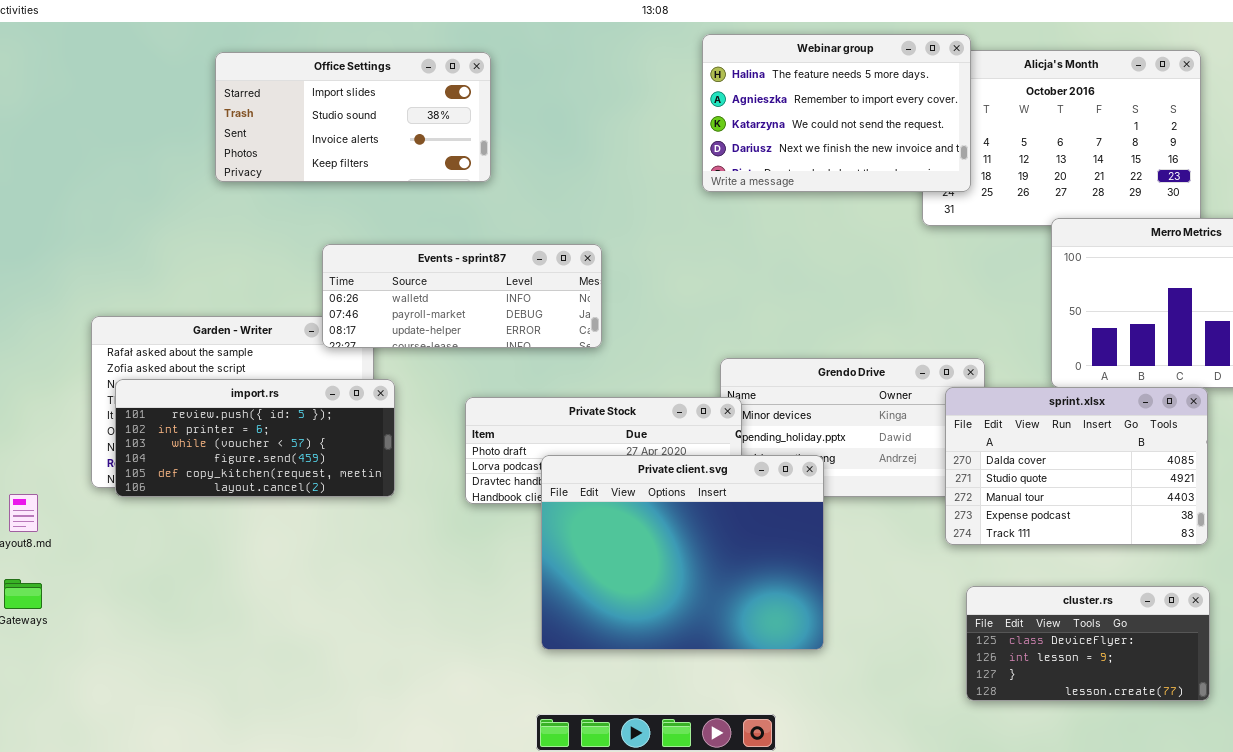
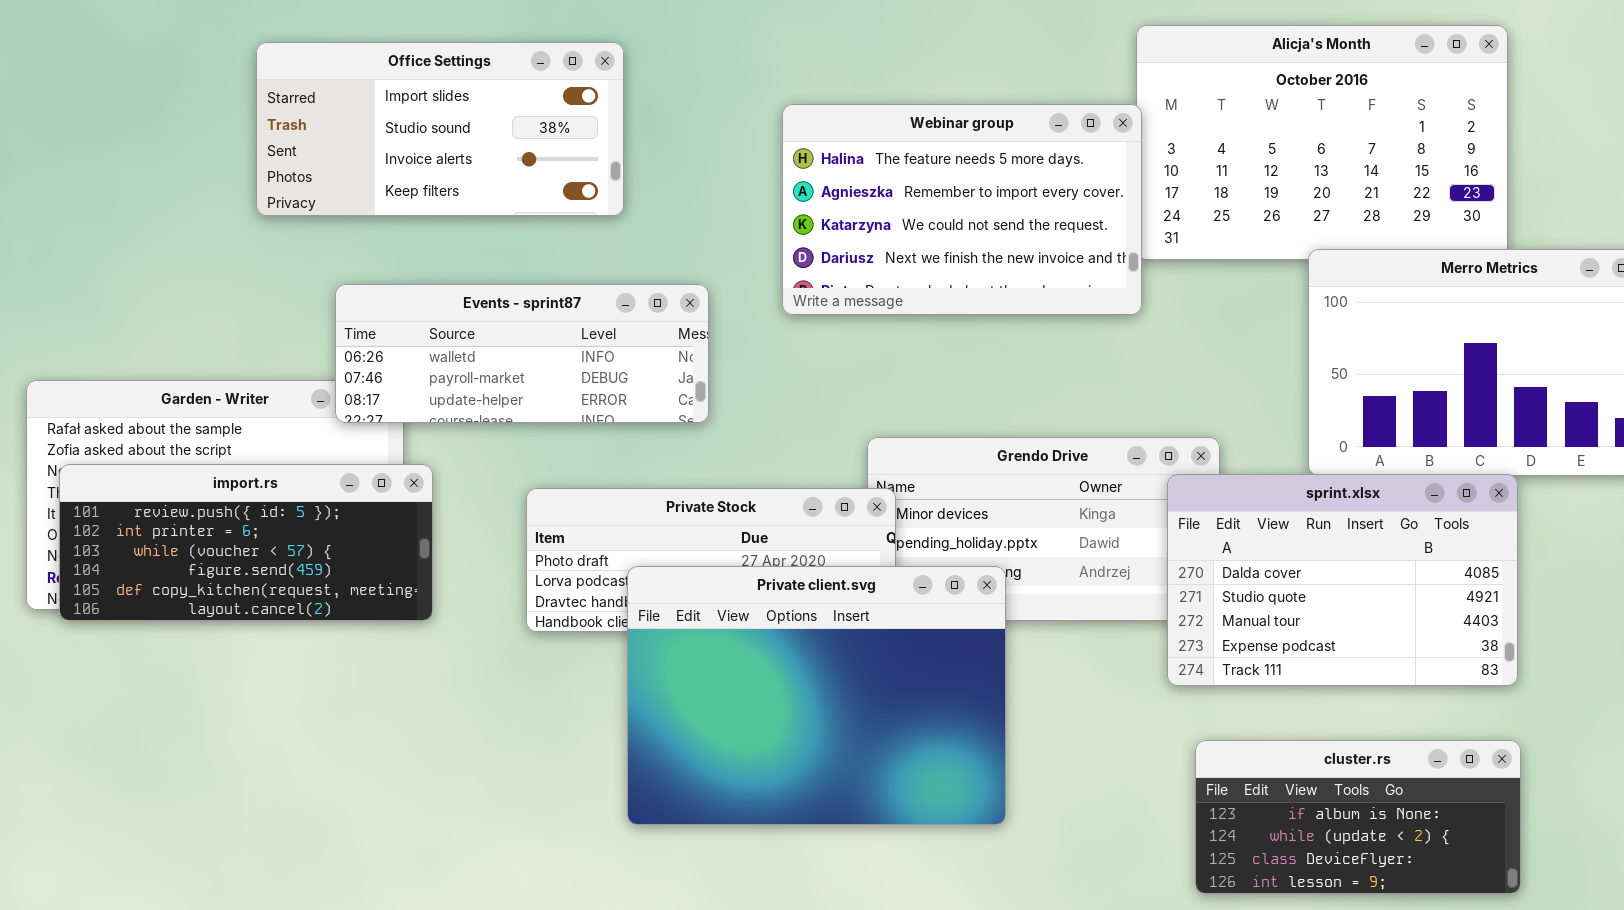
Webinar group: [702,34,971,192] -> [782,104,1142,315], moved
Office Settings: [215,52,491,182] -> [256,42,624,216], moved
cluster.rs: [966,586,1210,701] -> [1195,740,1521,894], scrolled up 2 rows

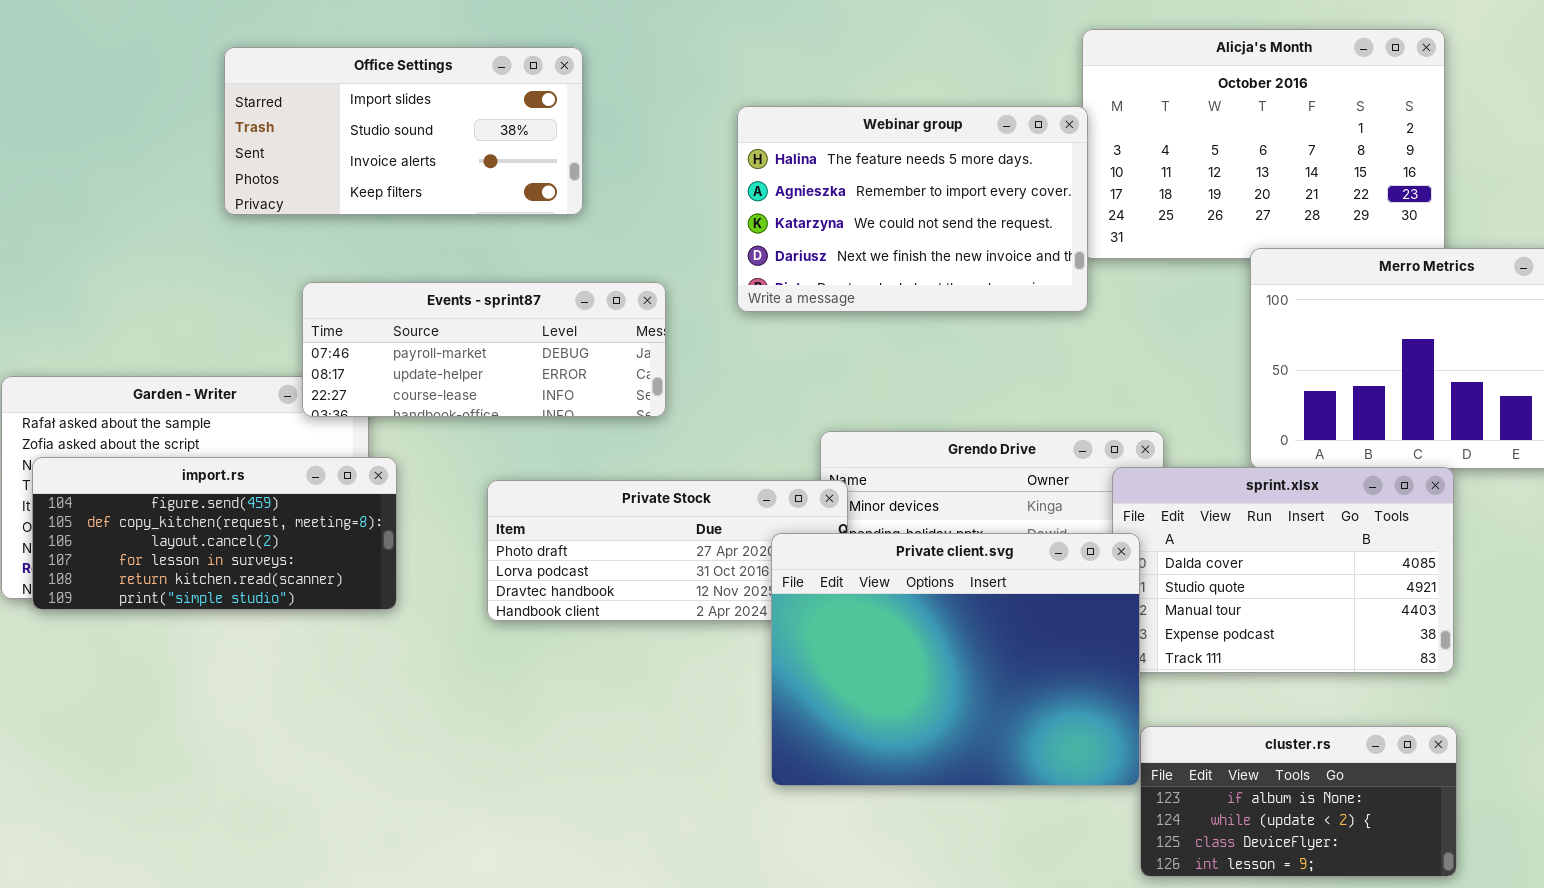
Events - sprint87: [335,284,709,423] -> [302,282,666,417], scrolled down 1 row
import.rs: [59,464,433,621] -> [32,457,397,610], scrolled down 3 rows
Private client.svg: [627,566,1006,825] -> [771,533,1140,786], moved

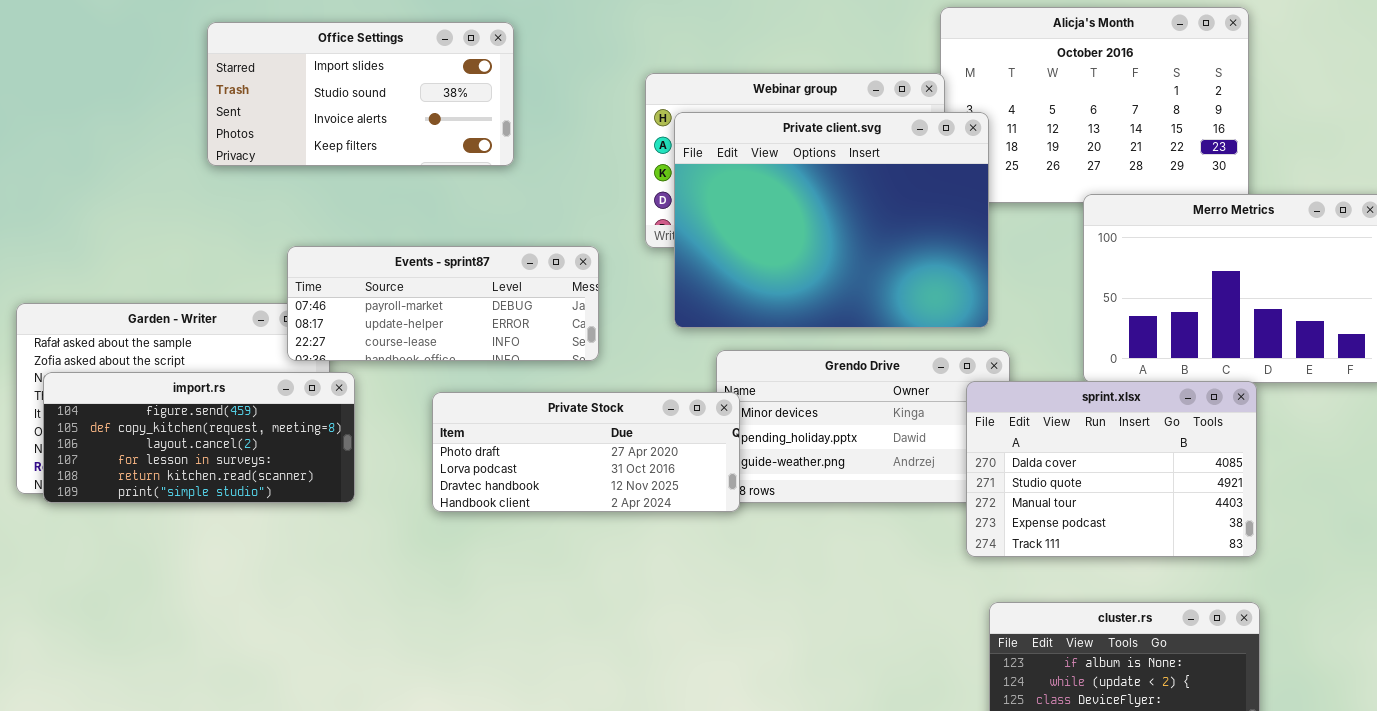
Events - sprint87: [302,282,666,417] -> [287,246,599,361], moved
Private client.svg: [771,533,1140,786] -> [674,112,989,328], moved

